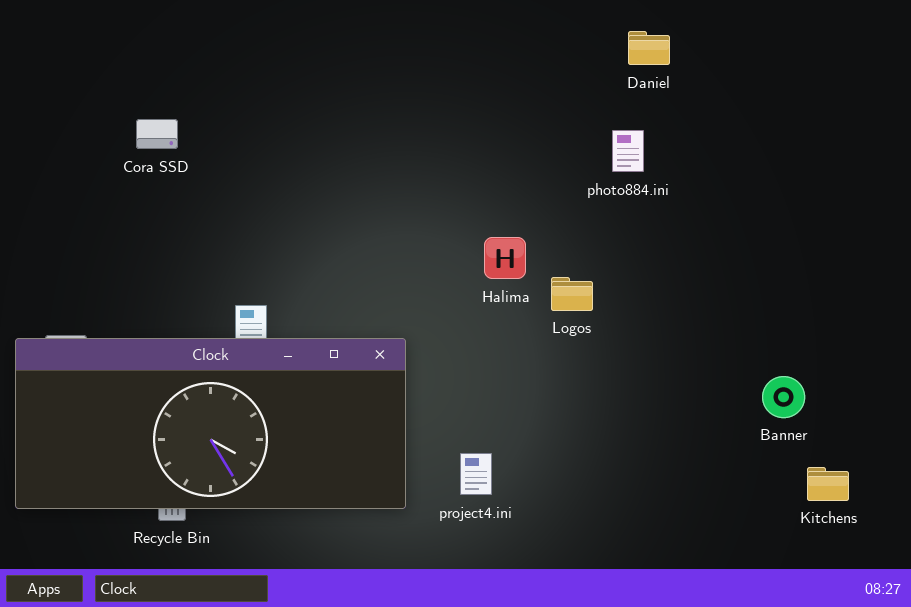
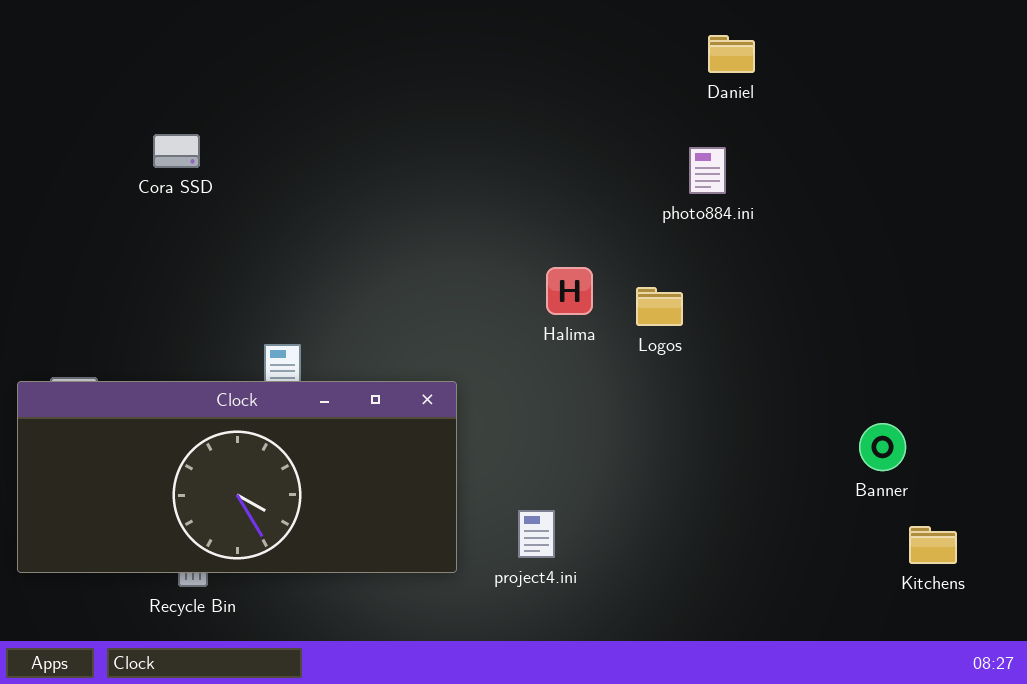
Logos: [551,277,593,311] -> [636,287,683,326], moved

